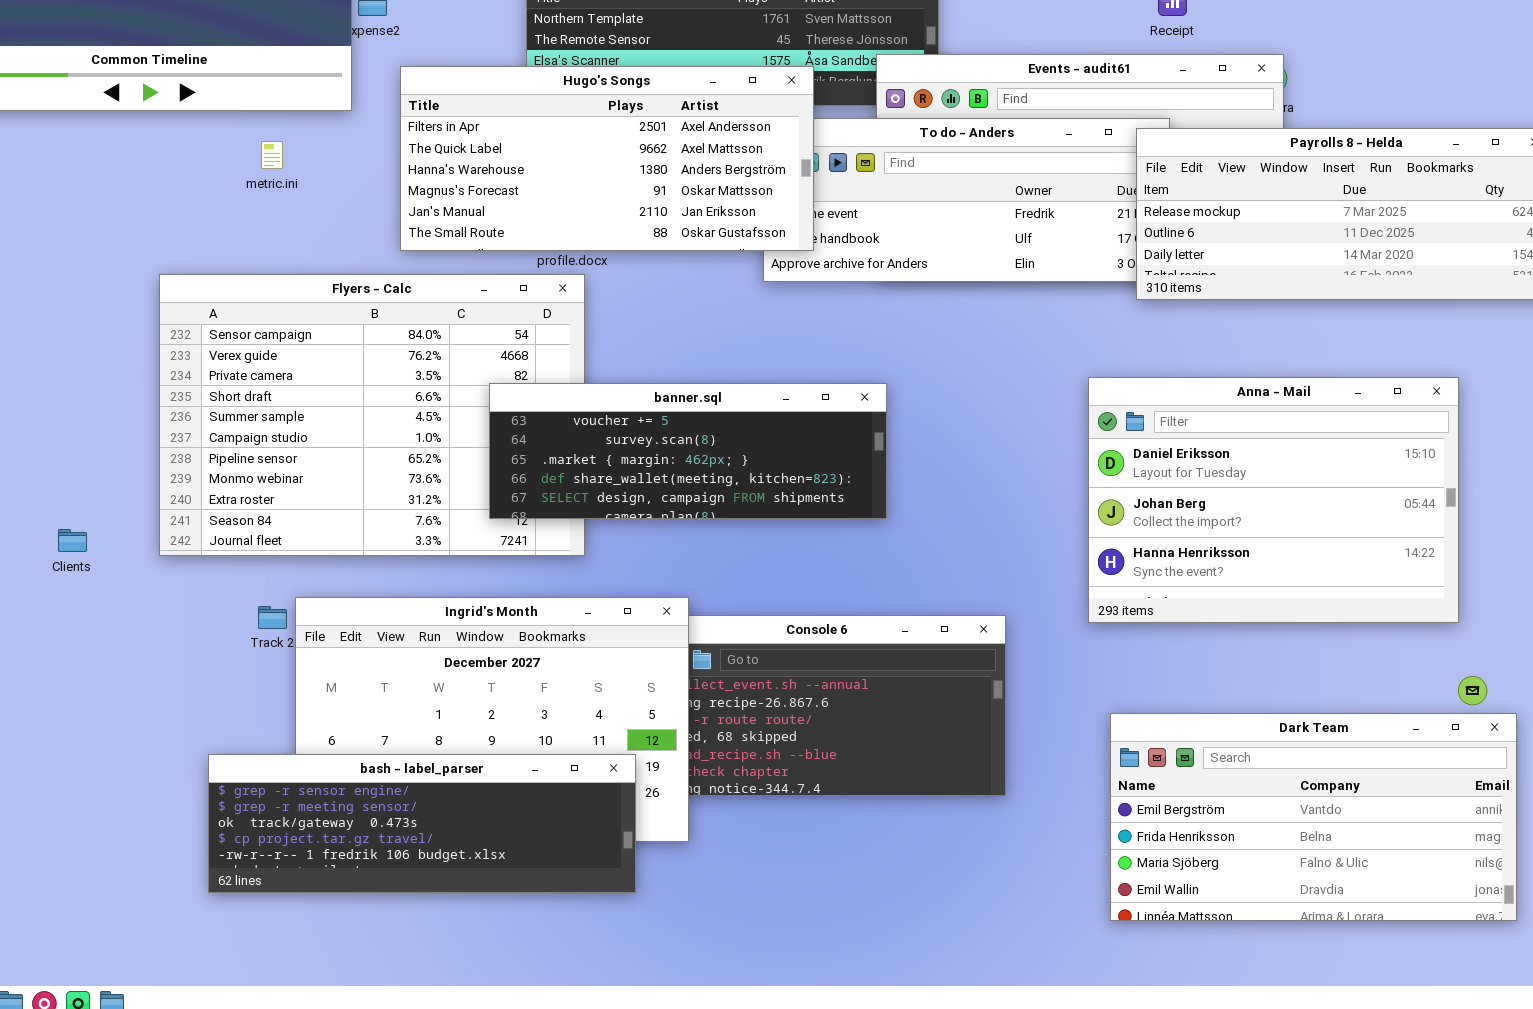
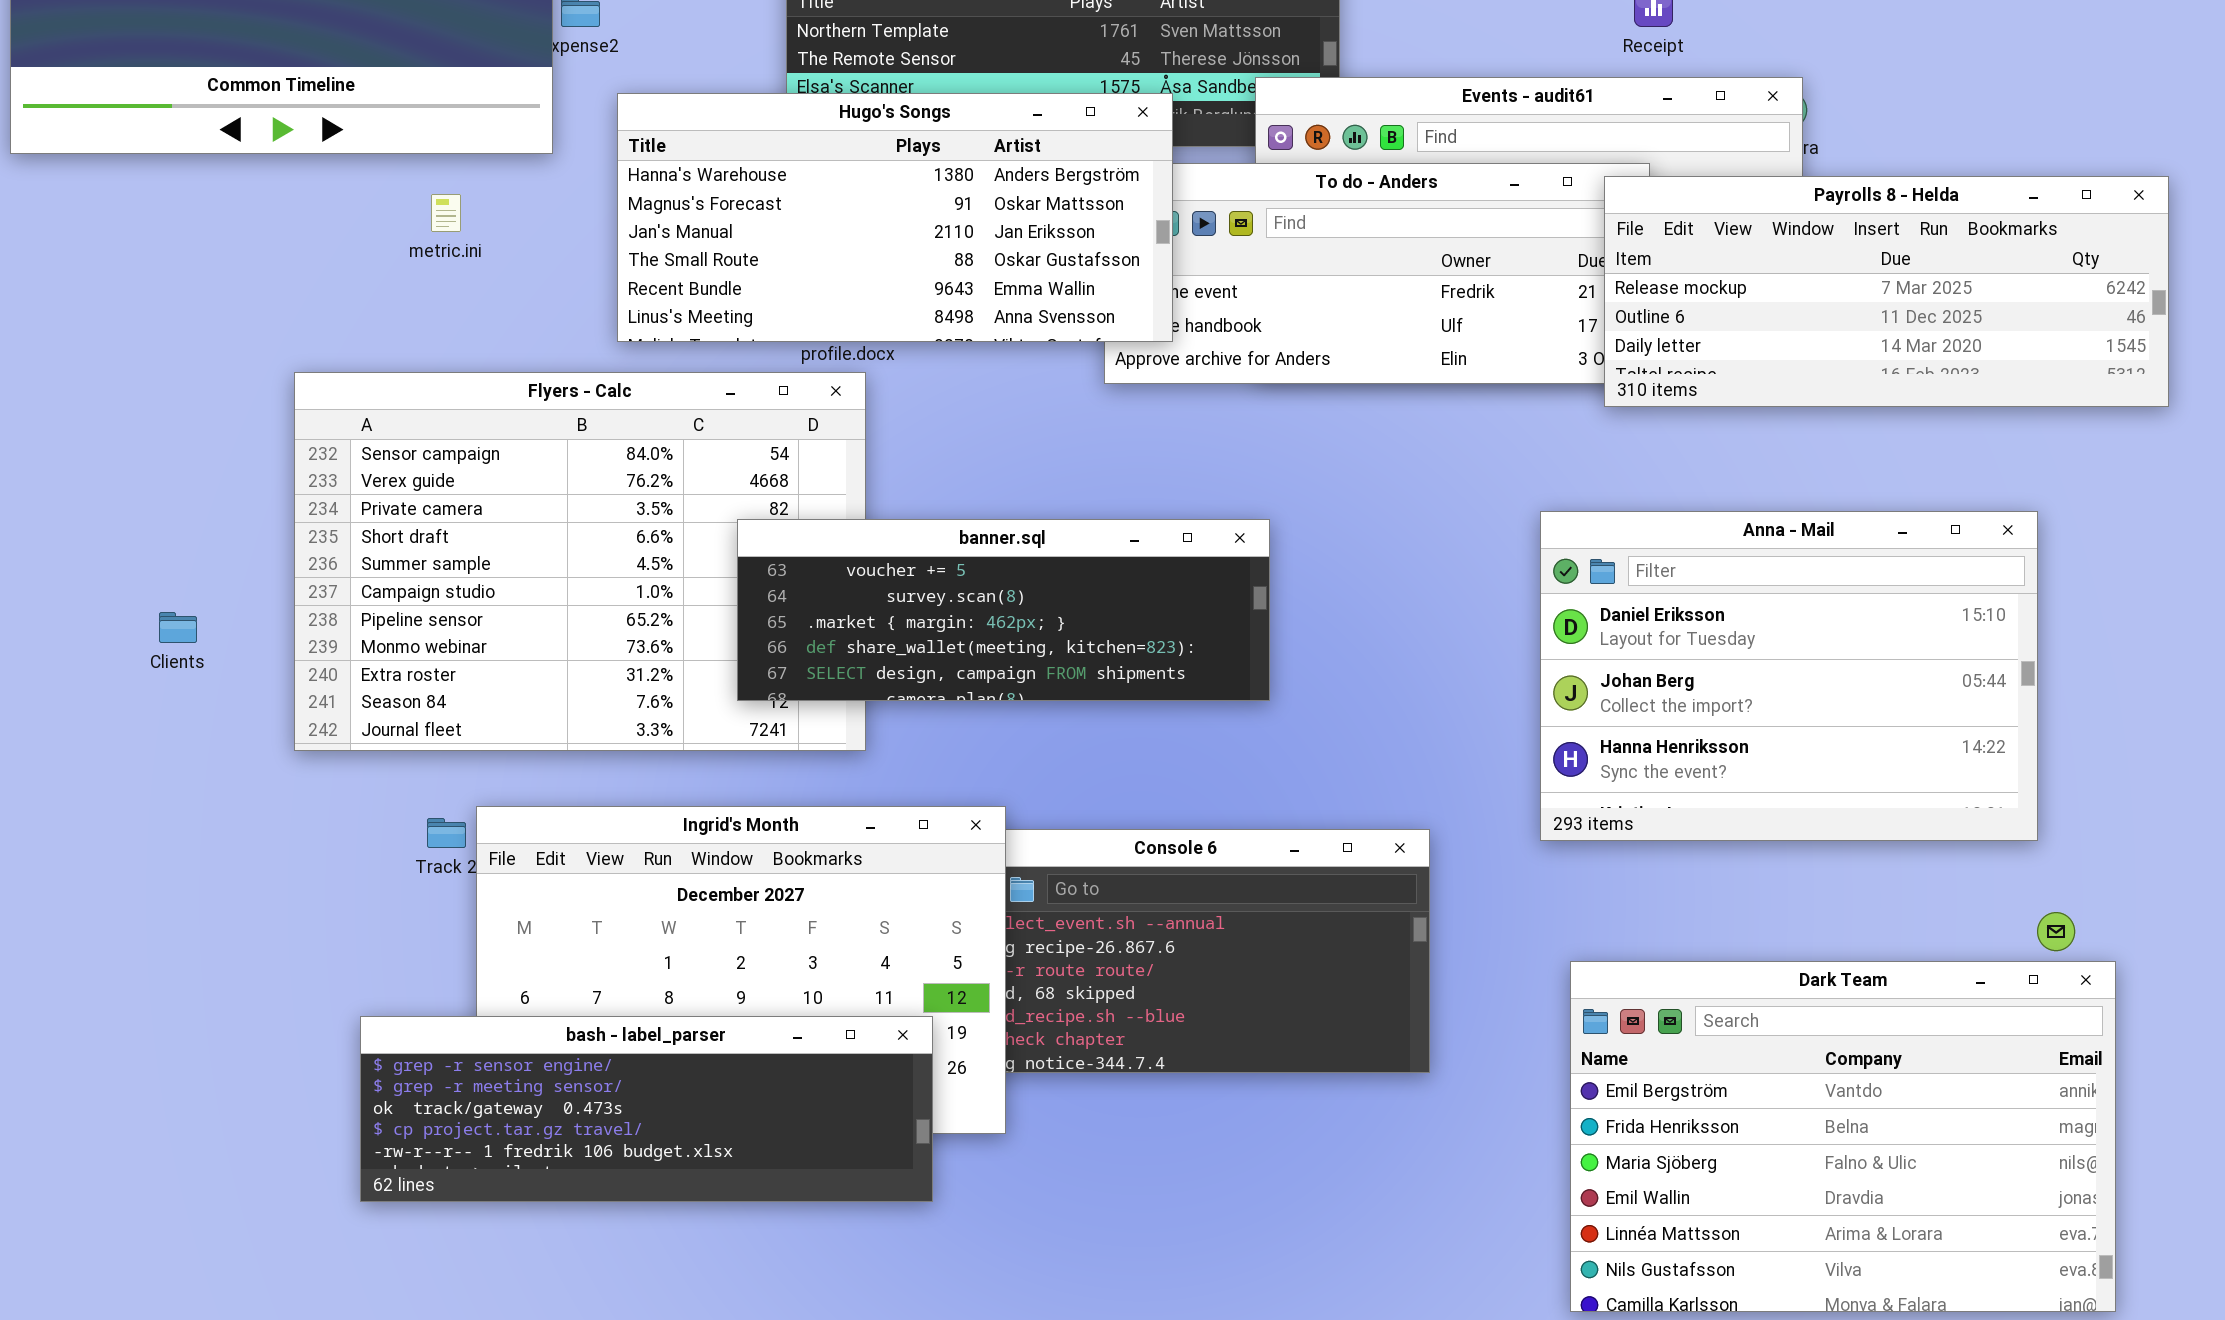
Hugo's Songs: [400,66,814,251] -> [617,93,1173,342], scrolled down 2 rows
Clients: [58,529,87,552] -> [159,612,197,643], moved
Dark Team: [1110,713,1517,921] -> [1570,961,2116,1312], resized

